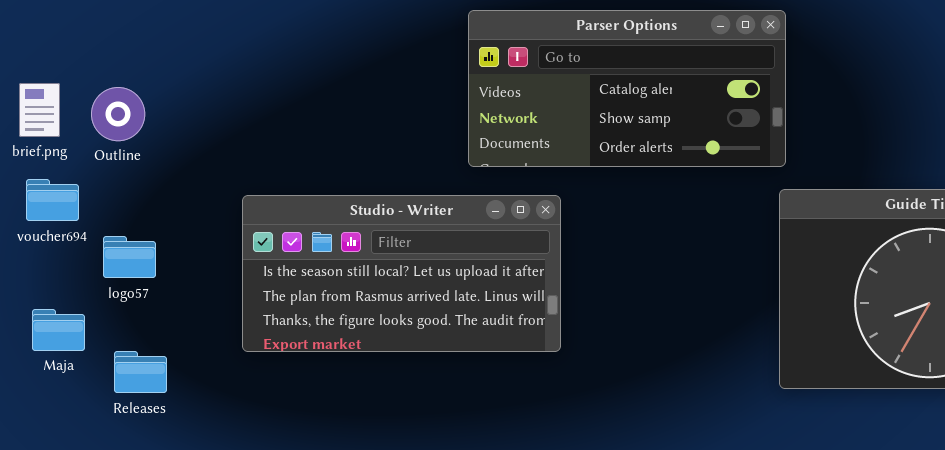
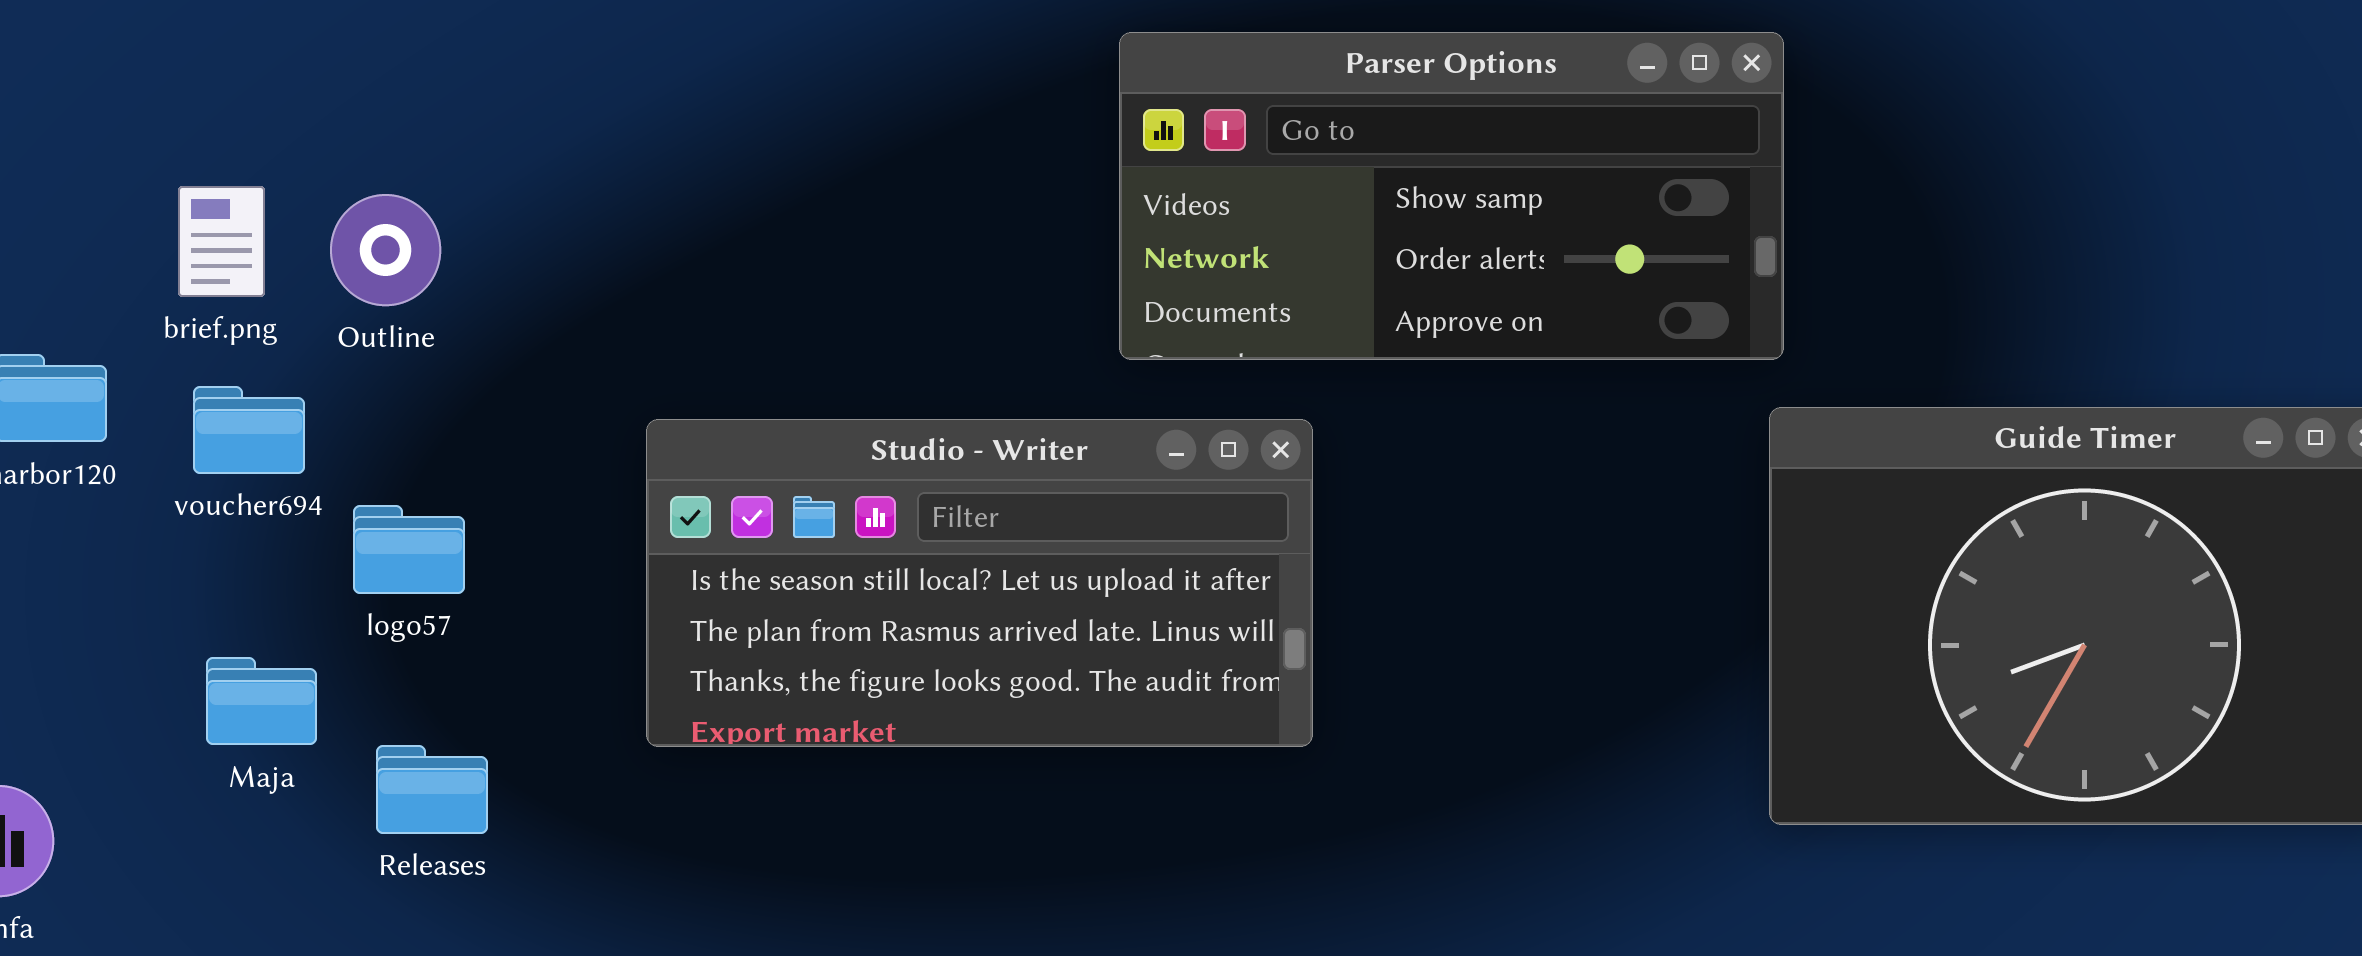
Parser Options: [468,10,786,167] -> [1119,32,1784,360], scrolled down 1 row

